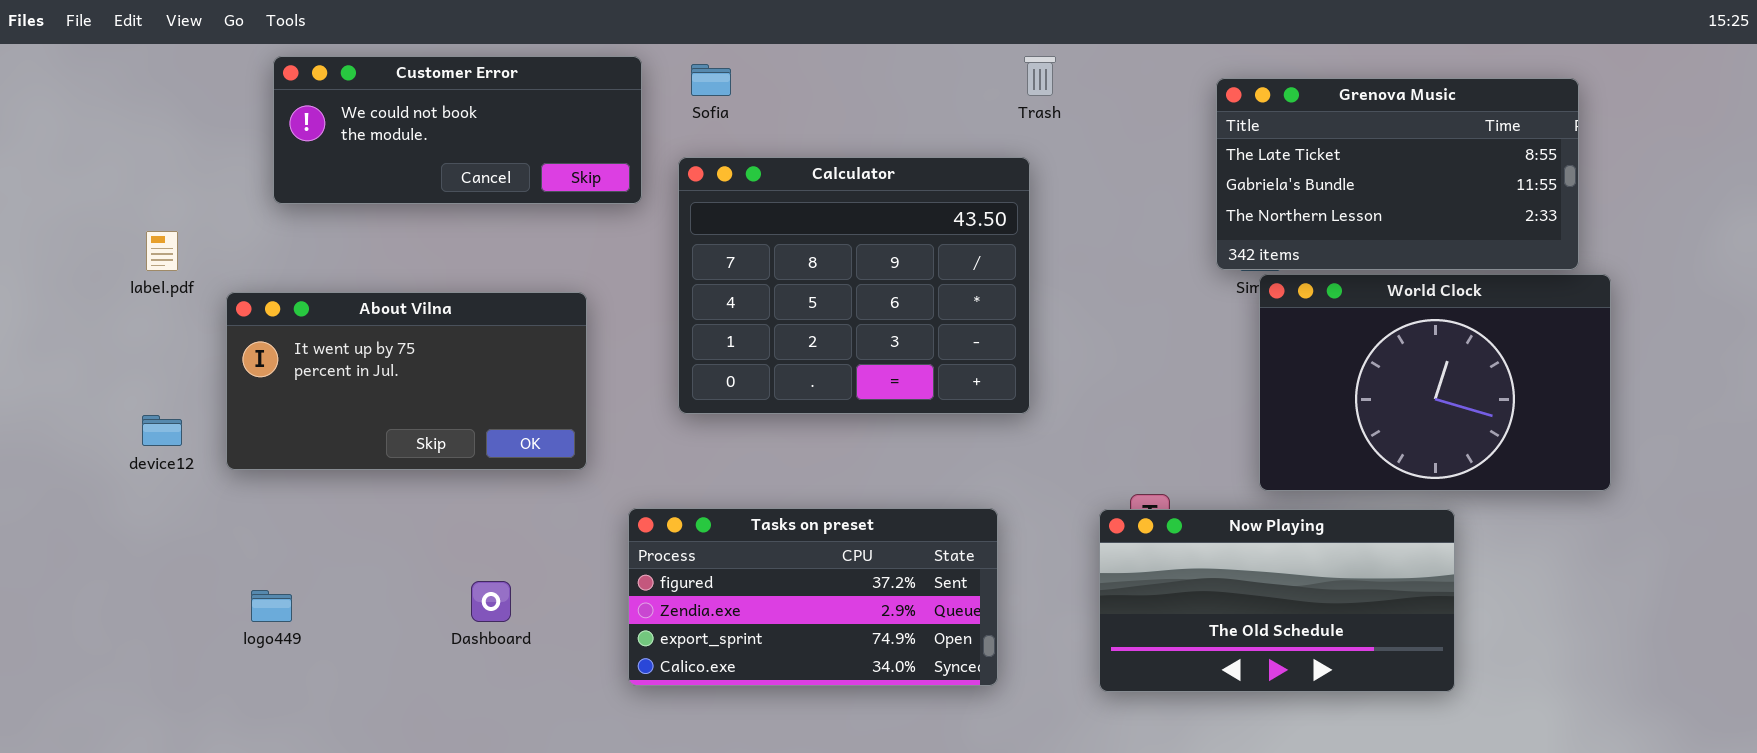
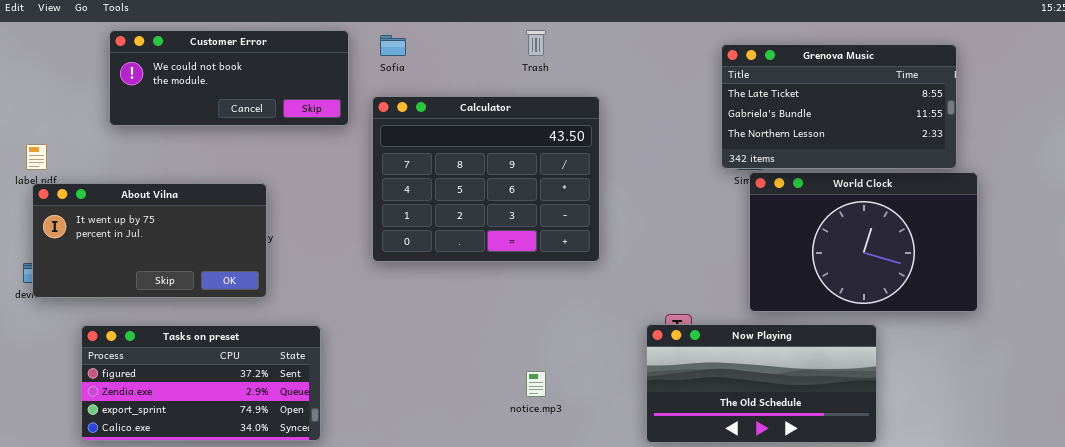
Trash: [1024,56,1056,96] -> [526,30,546,56], moved
About Vilna: [226,292,587,470] -> [32,183,267,298], moved
Tasks on preset: [628,508,998,686] -> [81,325,321,441], moved

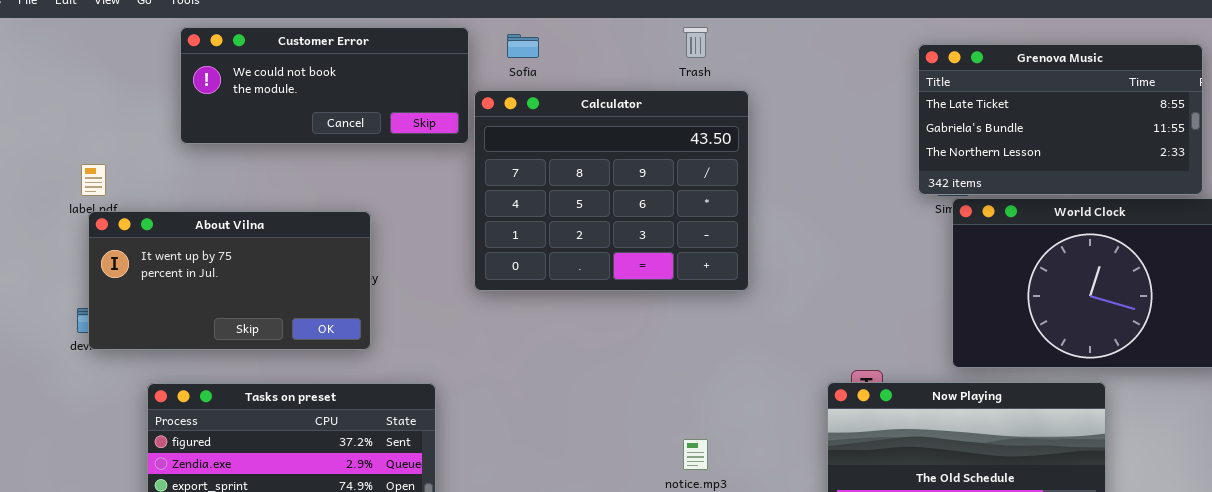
Calculator: [372,96,600,262] -> [474,90,749,291], moved

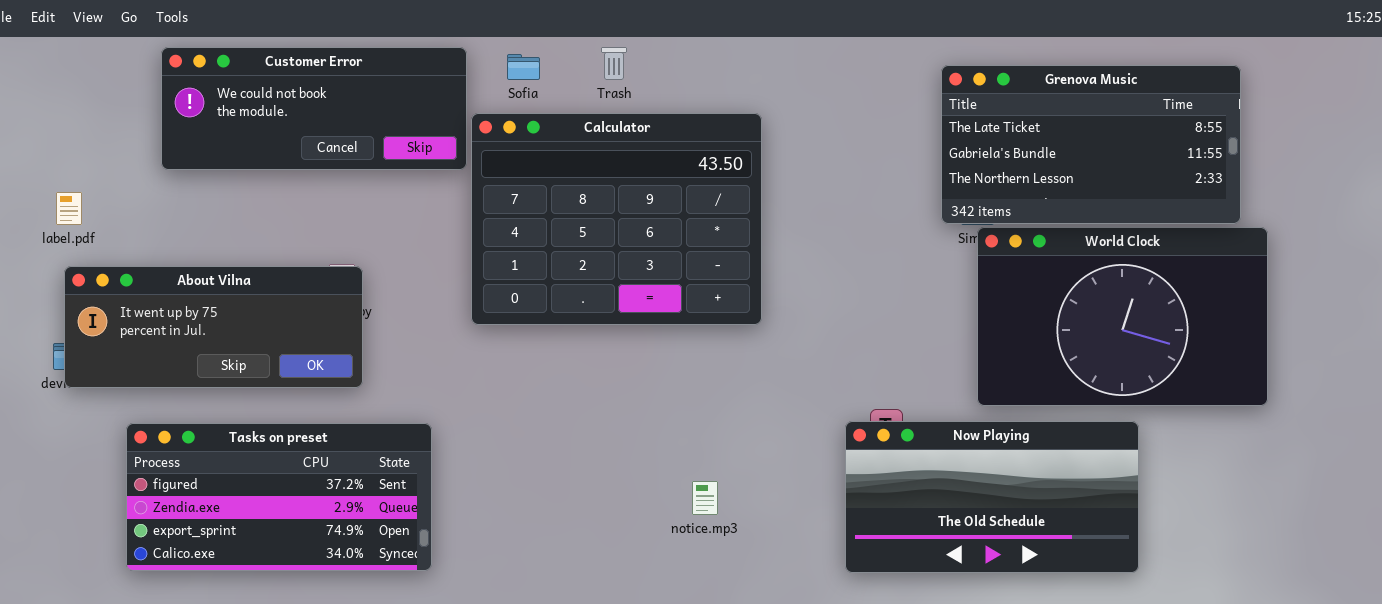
Trash: [683,27,708,58] -> [601,47,627,80], moved
About Vilna: [88,211,371,350] -> [64,266,363,388], resized

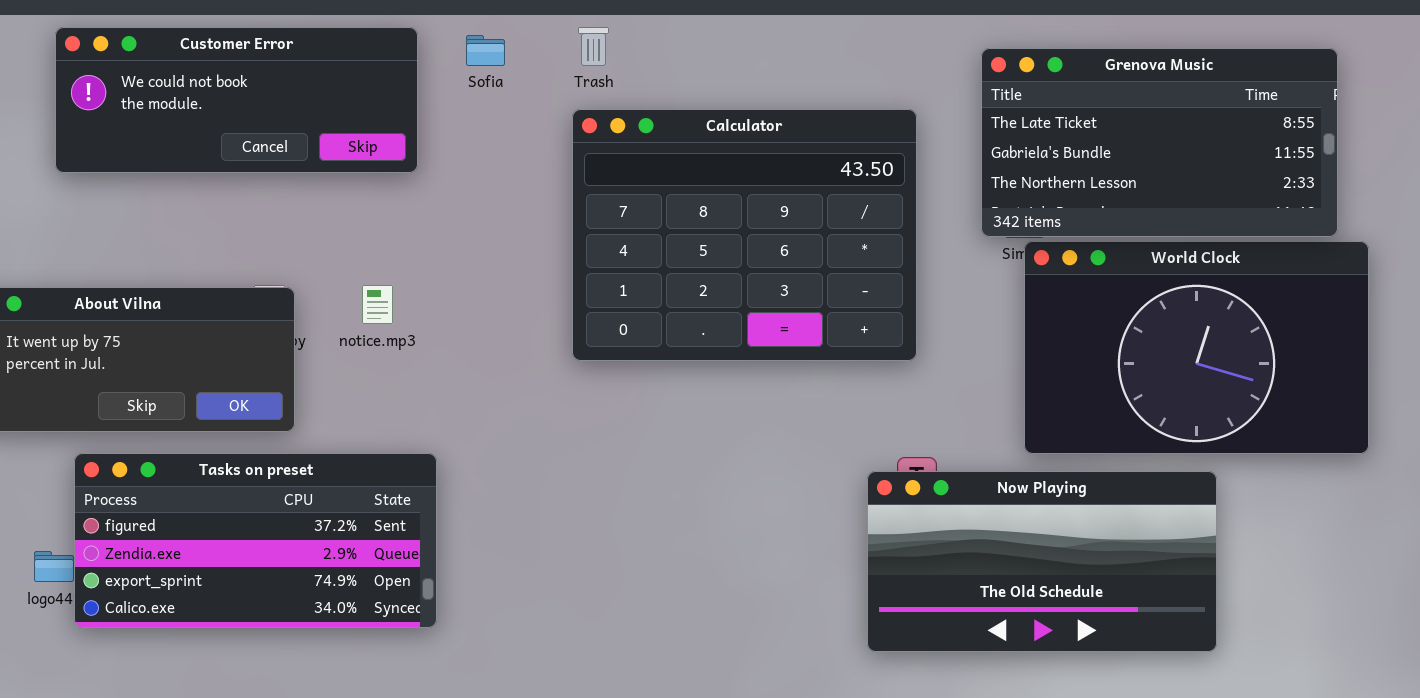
Calculator: [471,113,762,325] -> [572,109,917,361], moved
Tasks on preset: [126,423,432,571] -> [74,453,437,628], moved
notice.mp3: [692,481,718,515] -> [362,285,393,324], moved

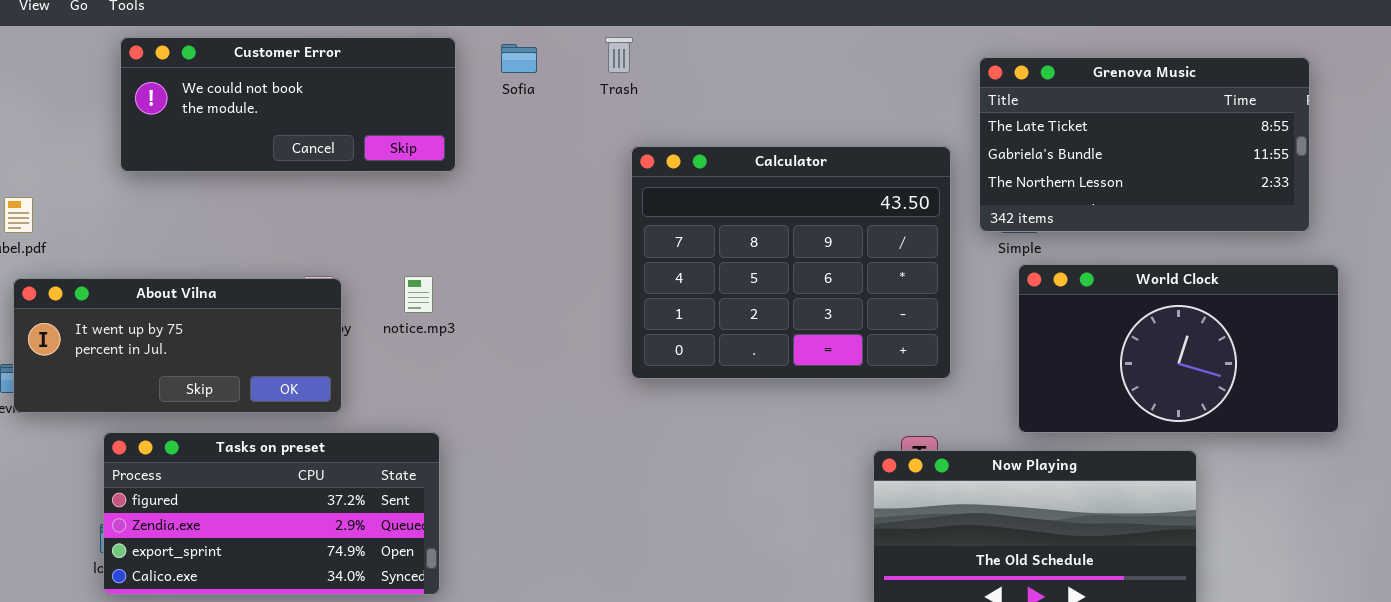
Calculator: [572,109,917,361] -> [631,146,951,379], moved
World Clock: [1024,241,1369,454] -> [1018,264,1339,433], resized
Tasks on preset: [74,453,437,628] -> [103,432,440,595], moved

